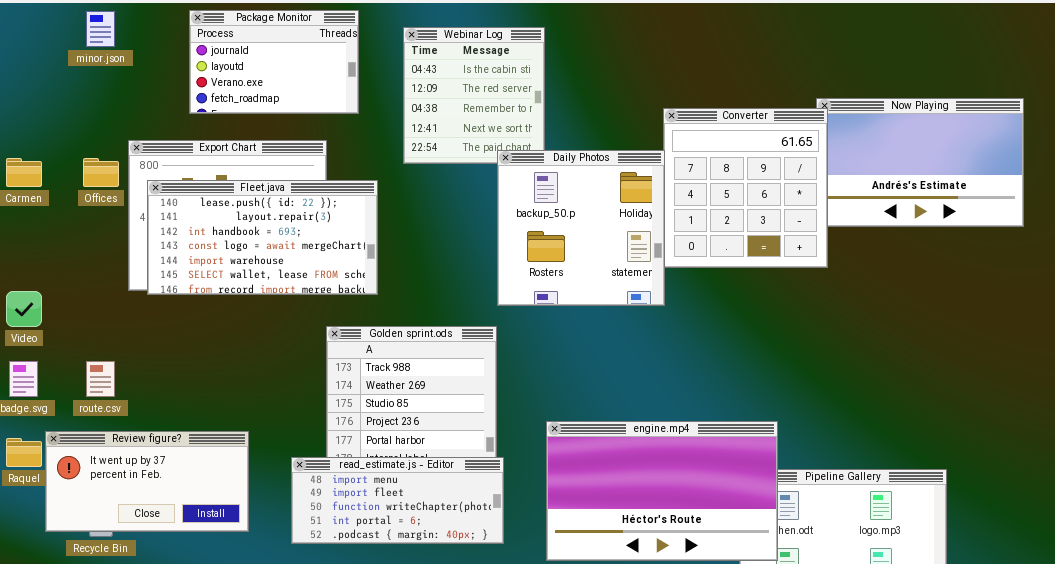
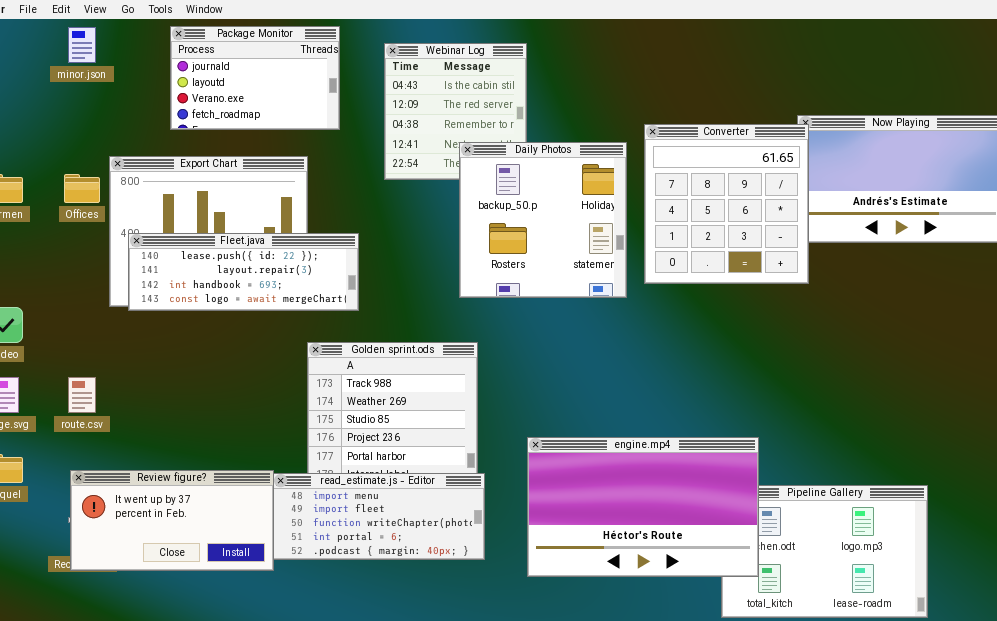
Daily Photos: [497,150,665,306] -> [459,142,627,298], moved
Fleet.java: [147,180,378,295] -> [128,233,359,311], resized
Review figure?: [45,431,249,532] -> [70,470,274,571], moved

